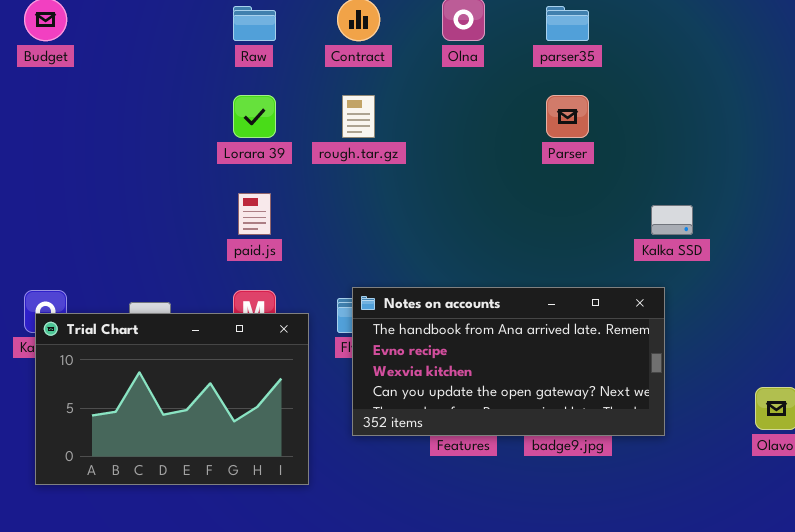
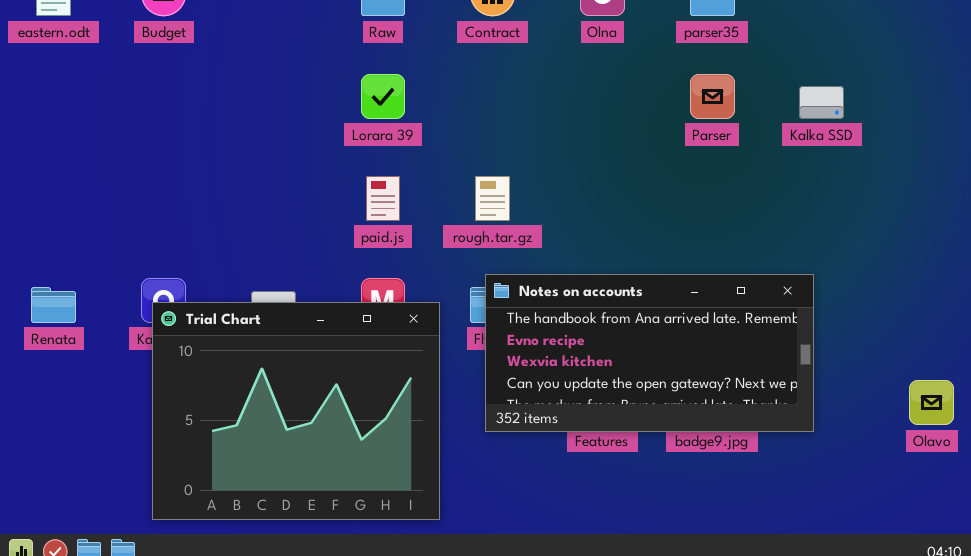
rough.tar.gz: [342,95,375,138] -> [475,176,510,221], moved
Kalka SSD: [651,205,693,235] -> [799,86,844,119], moved
Trial Chart: [35,313,309,485] -> [152,302,440,520], resized

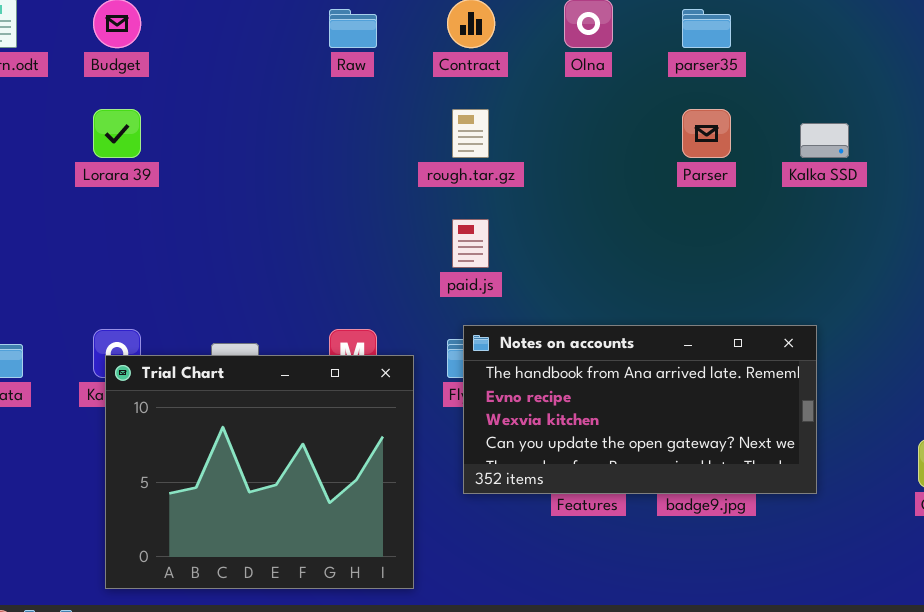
Lorara 39: [361,74,405,119] -> [93,109,141,158], moved
paid.js: [366,176,400,221] -> [452,219,489,268], moved
rough.tar.gz: [475,176,510,221] -> [452,109,489,158], moved

